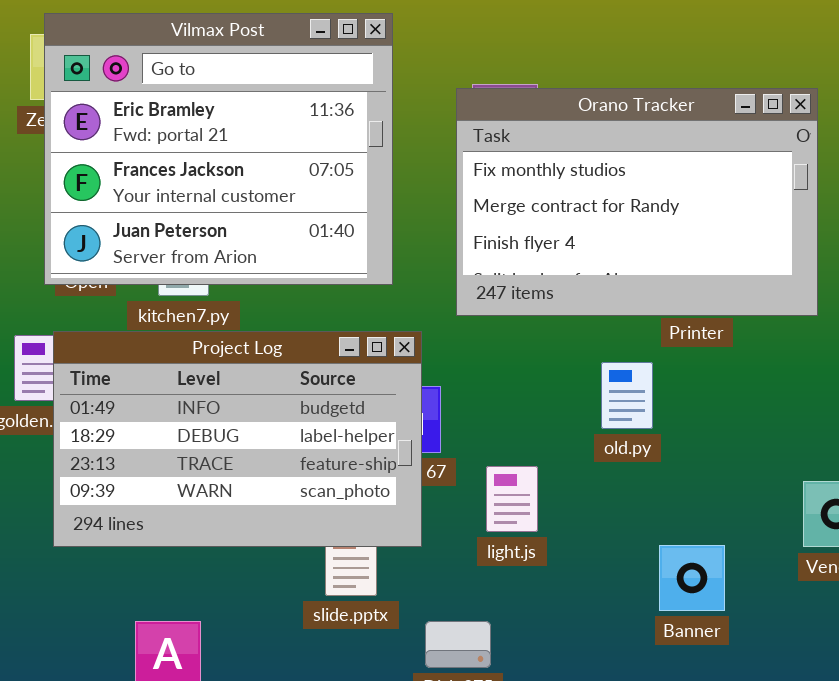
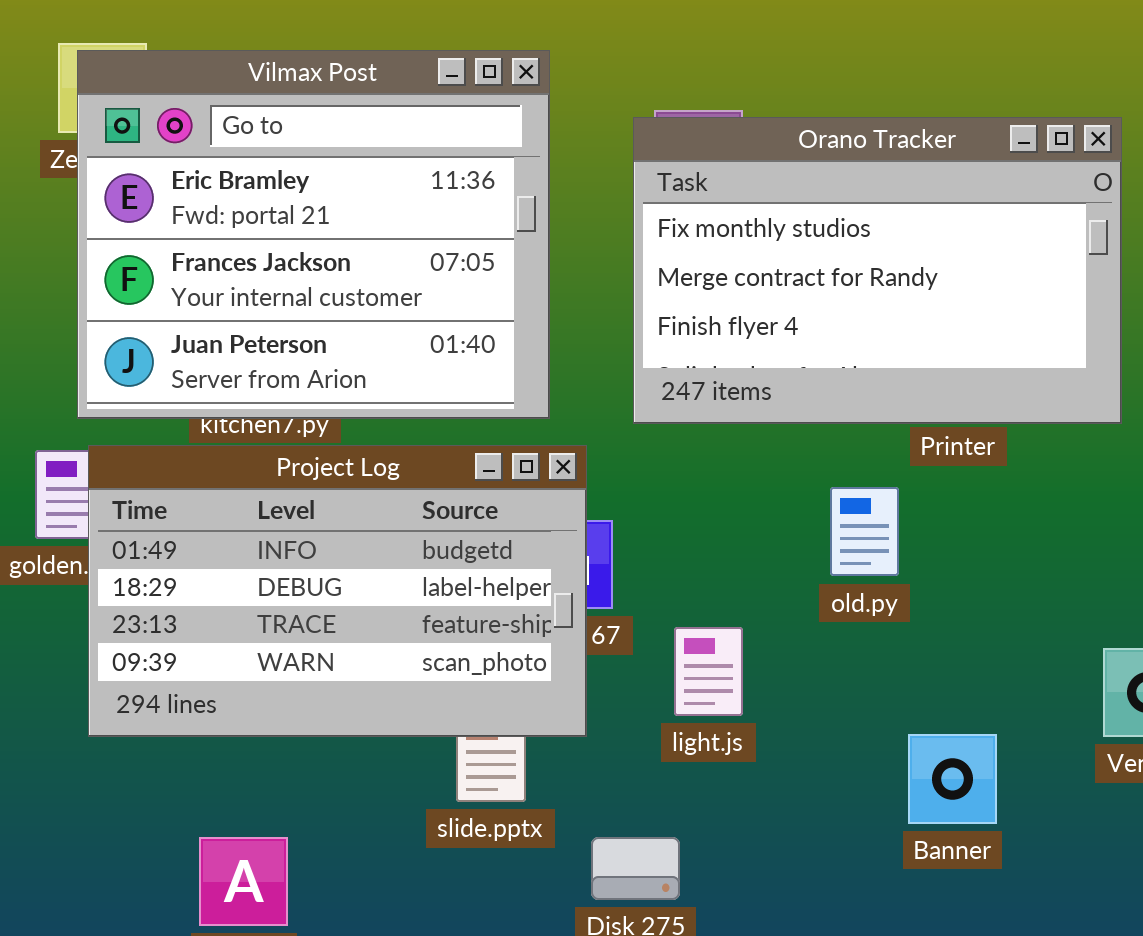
Vilmax Post: [44,13,393,285] -> [77,50,550,419], moved

